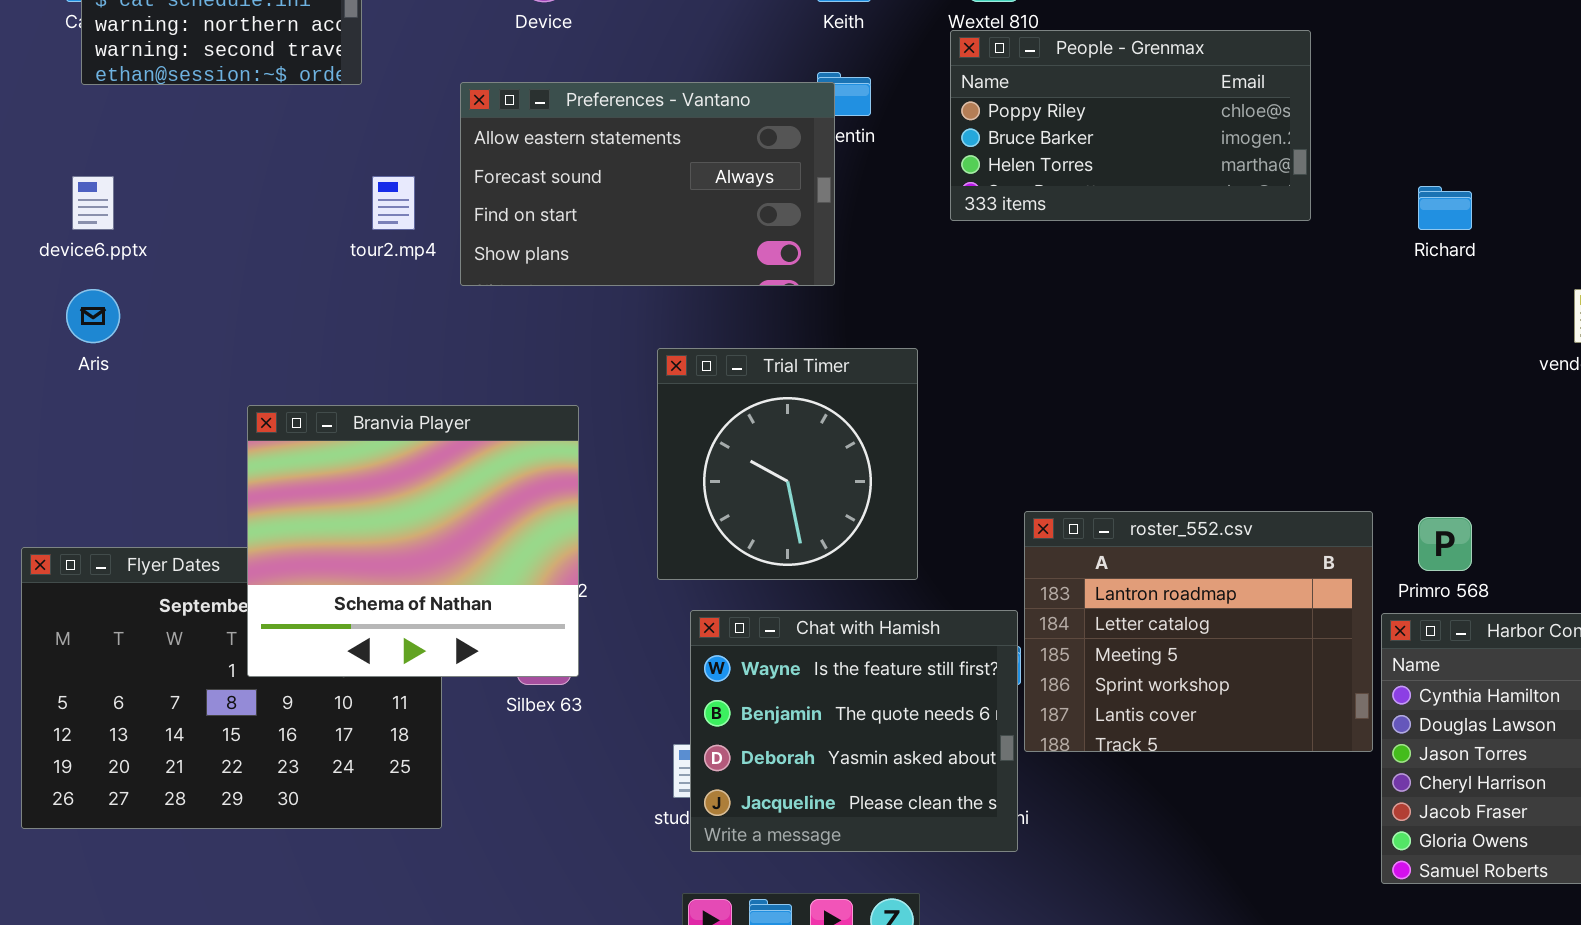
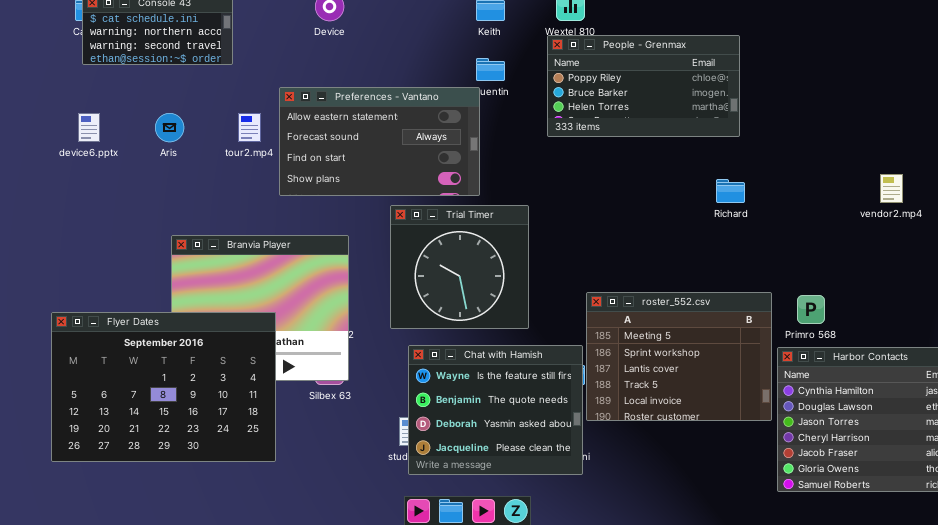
Preferences - Vantano: [460,82,835,286] -> [279,87,480,196], moved
Richard: [1418,186,1472,230] -> [716,179,745,203], moved
Aris: [66,289,120,343] -> [155,113,184,142], moved
roster_552.csv: [1024,511,1373,752] -> [586,292,772,421], scrolled down 2 rows
Flyer Dates: [21,547,442,829] -> [51,312,276,462], raised

